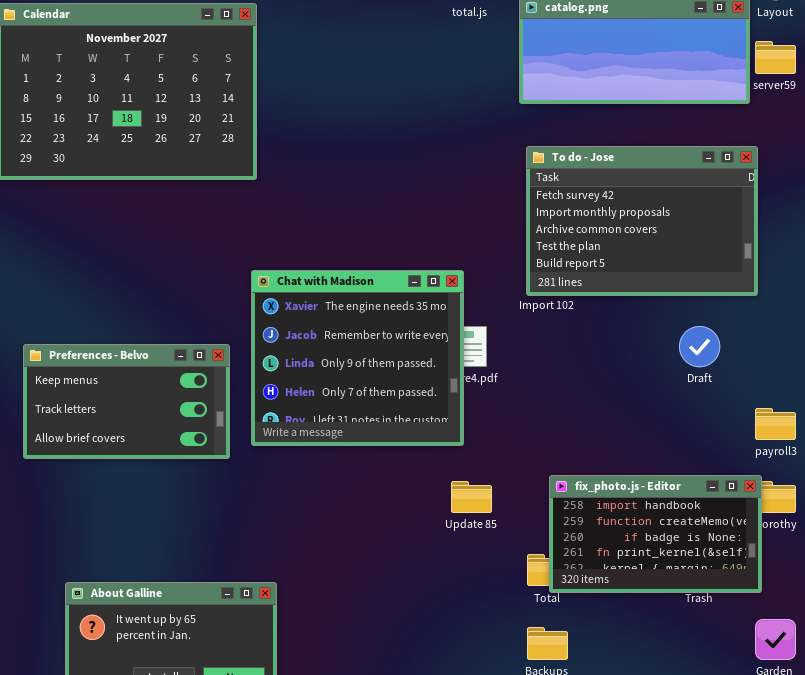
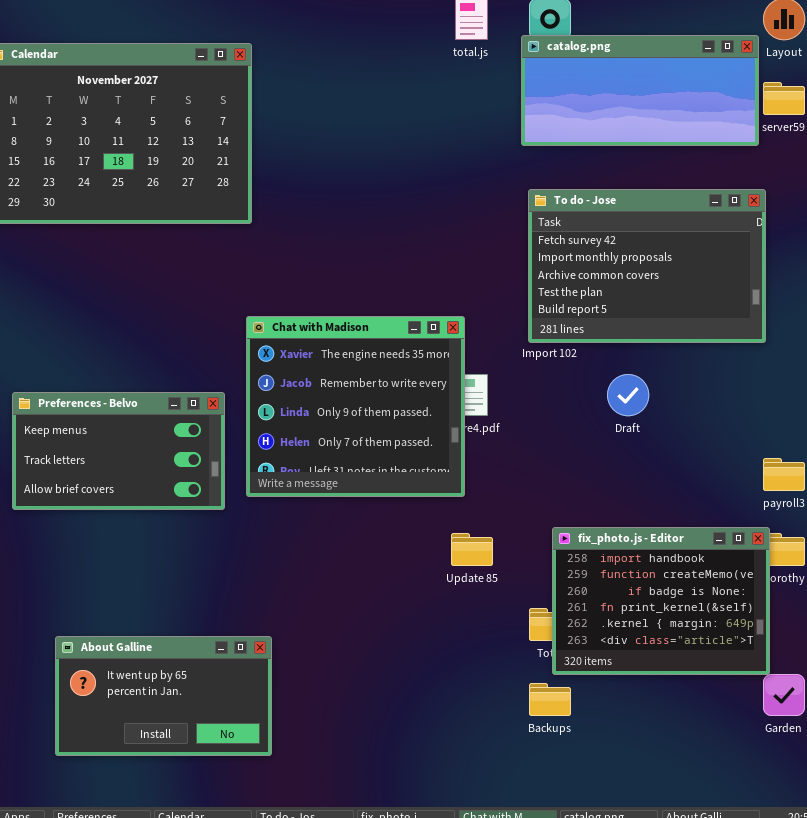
Draft: [679,326,720,367] -> [607,374,649,416], moved
fix_photo.js - Editor: [549,475,762,593] -> [552,527,770,675], resized

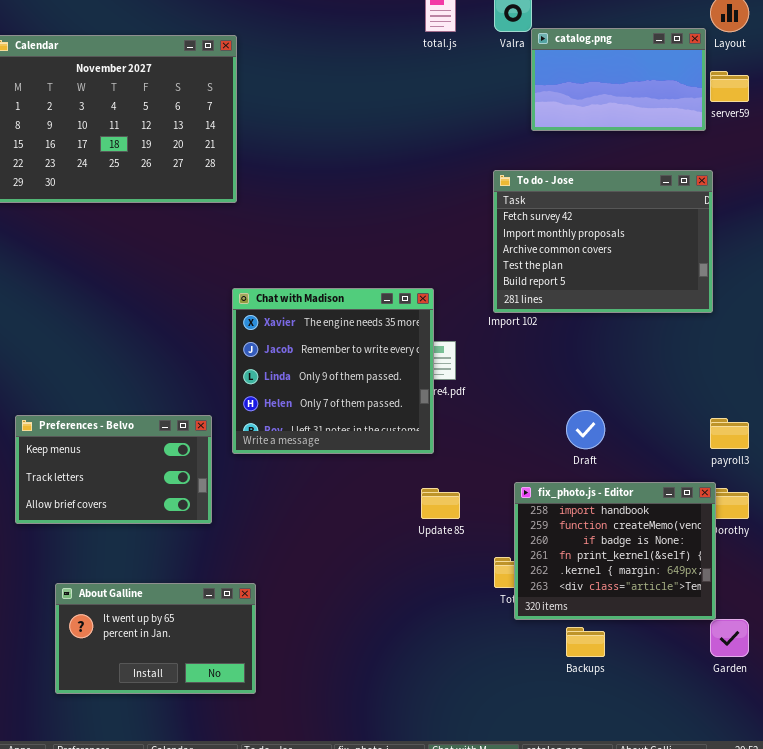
catalog.png: [521,35,759,146] -> [531,28,706,131], resized
Draft: [607,374,649,416] -> [566,410,605,449], moved
Preferences - Belvo: [12,392,225,510] -> [15,415,212,524], moved
Backups: [529,683,571,716] -> [566,627,605,657], moved

